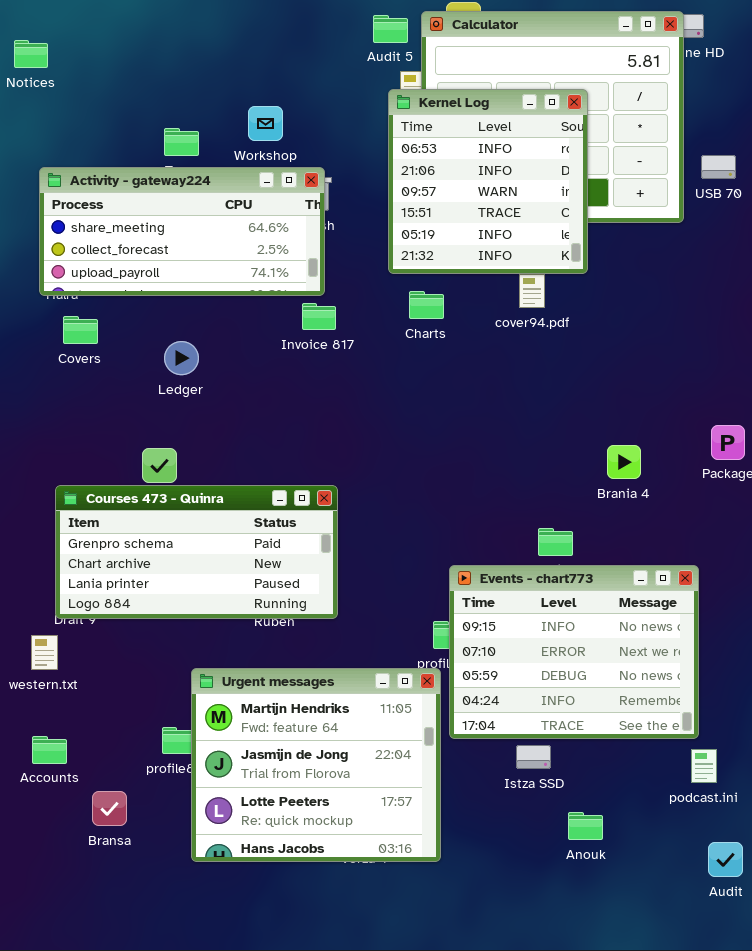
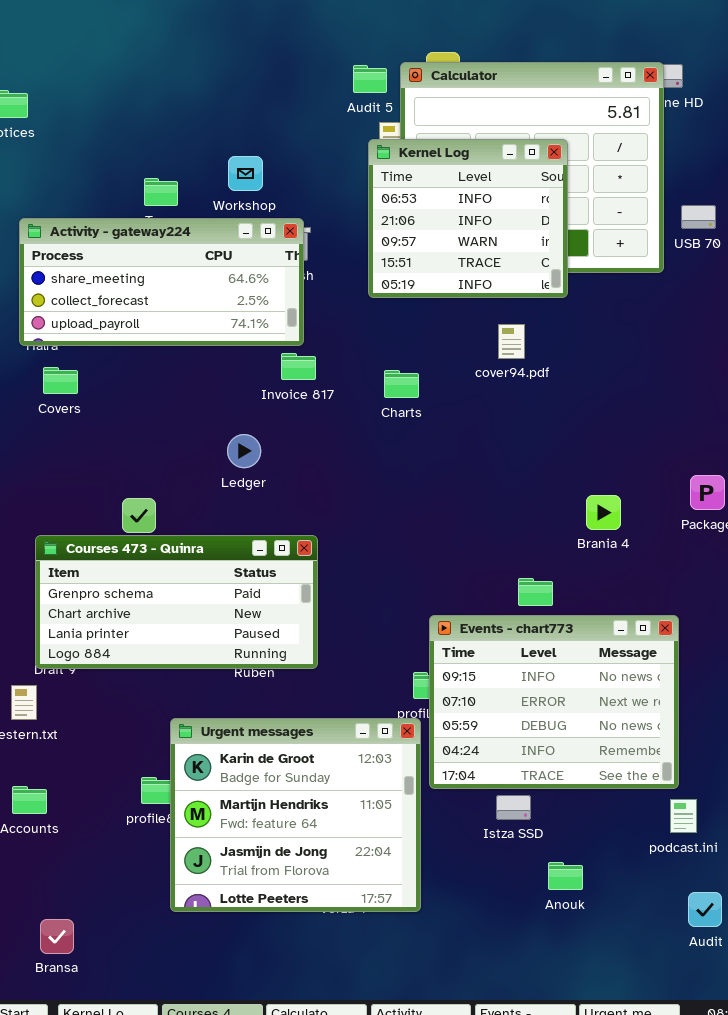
Kernel Log: [388,89,588,274] -> [368,139,568,298], resized
Charts: [409,291,444,319] -> [384,370,419,398], moved
Ledger: [164,341,199,375] -> [227,434,261,468], moved
Urgent messages: [191,668,441,862] -> [170,718,421,912], scrolled up 1 row
Bransa: [92,791,127,826] -> [40,919,74,954], moved

